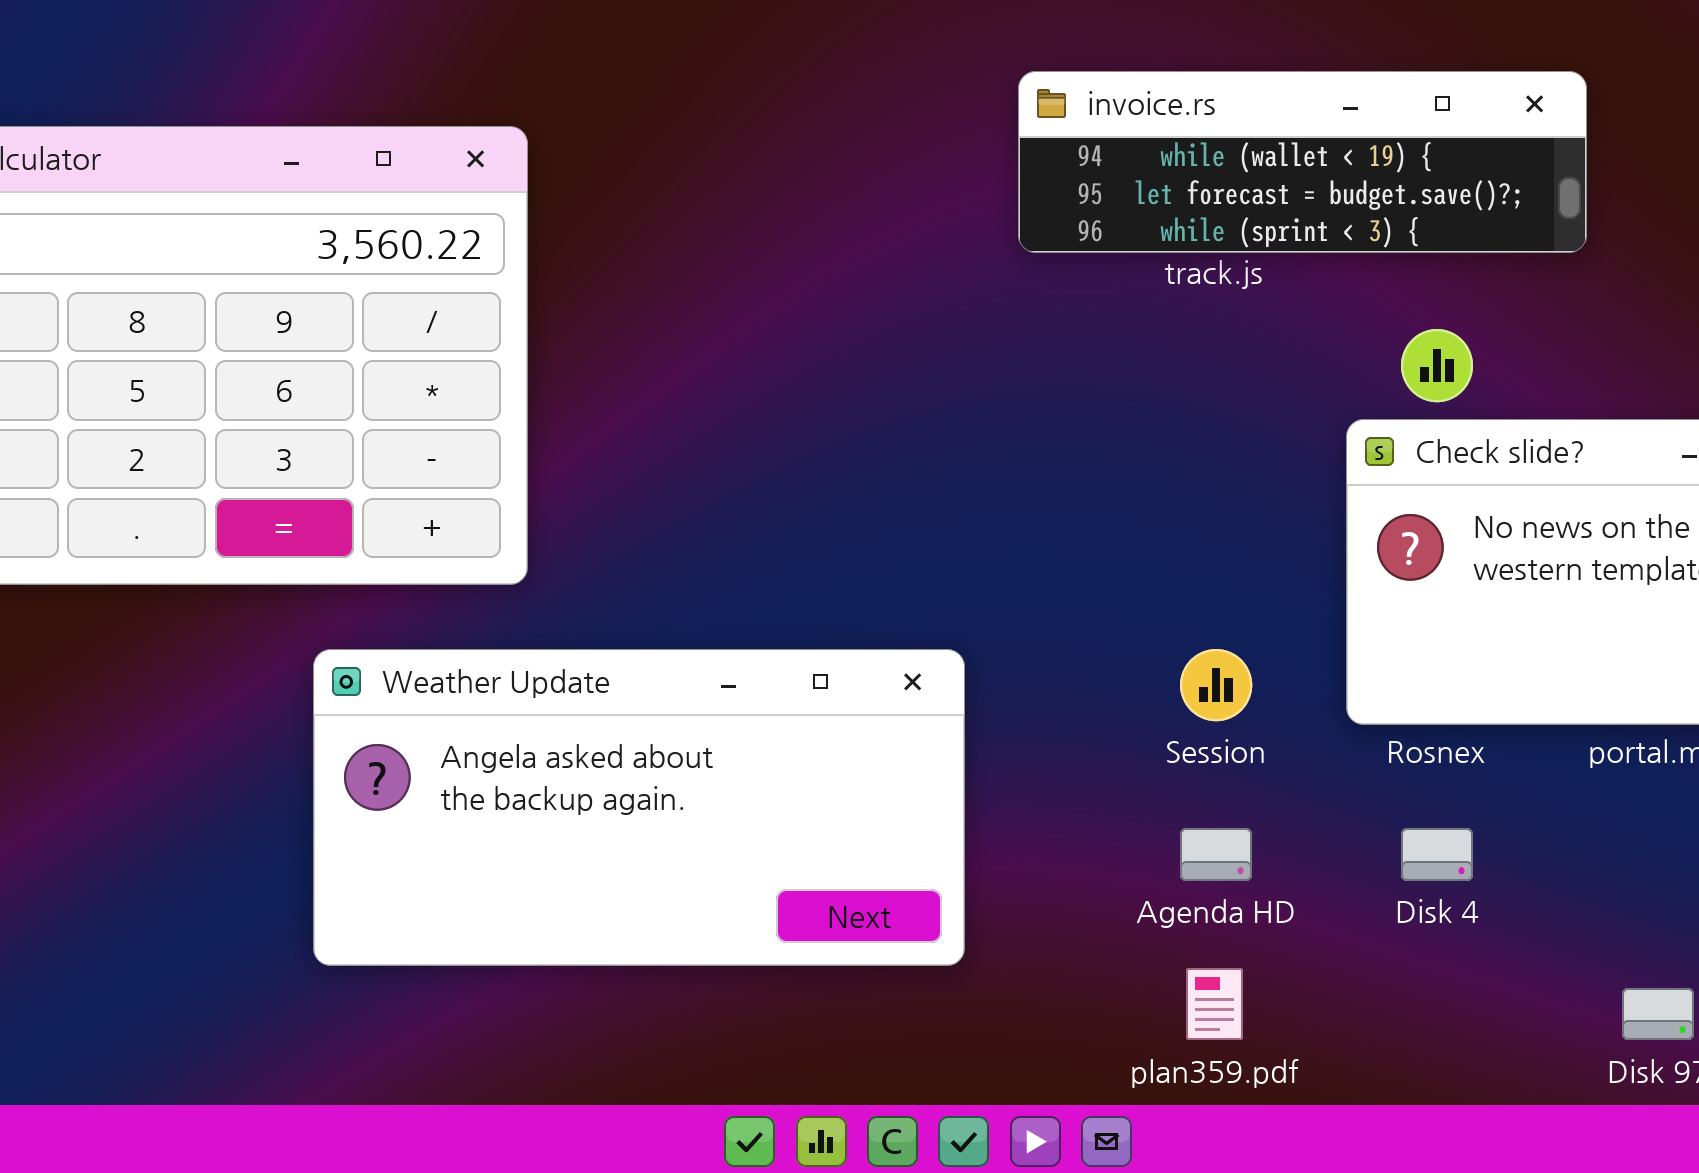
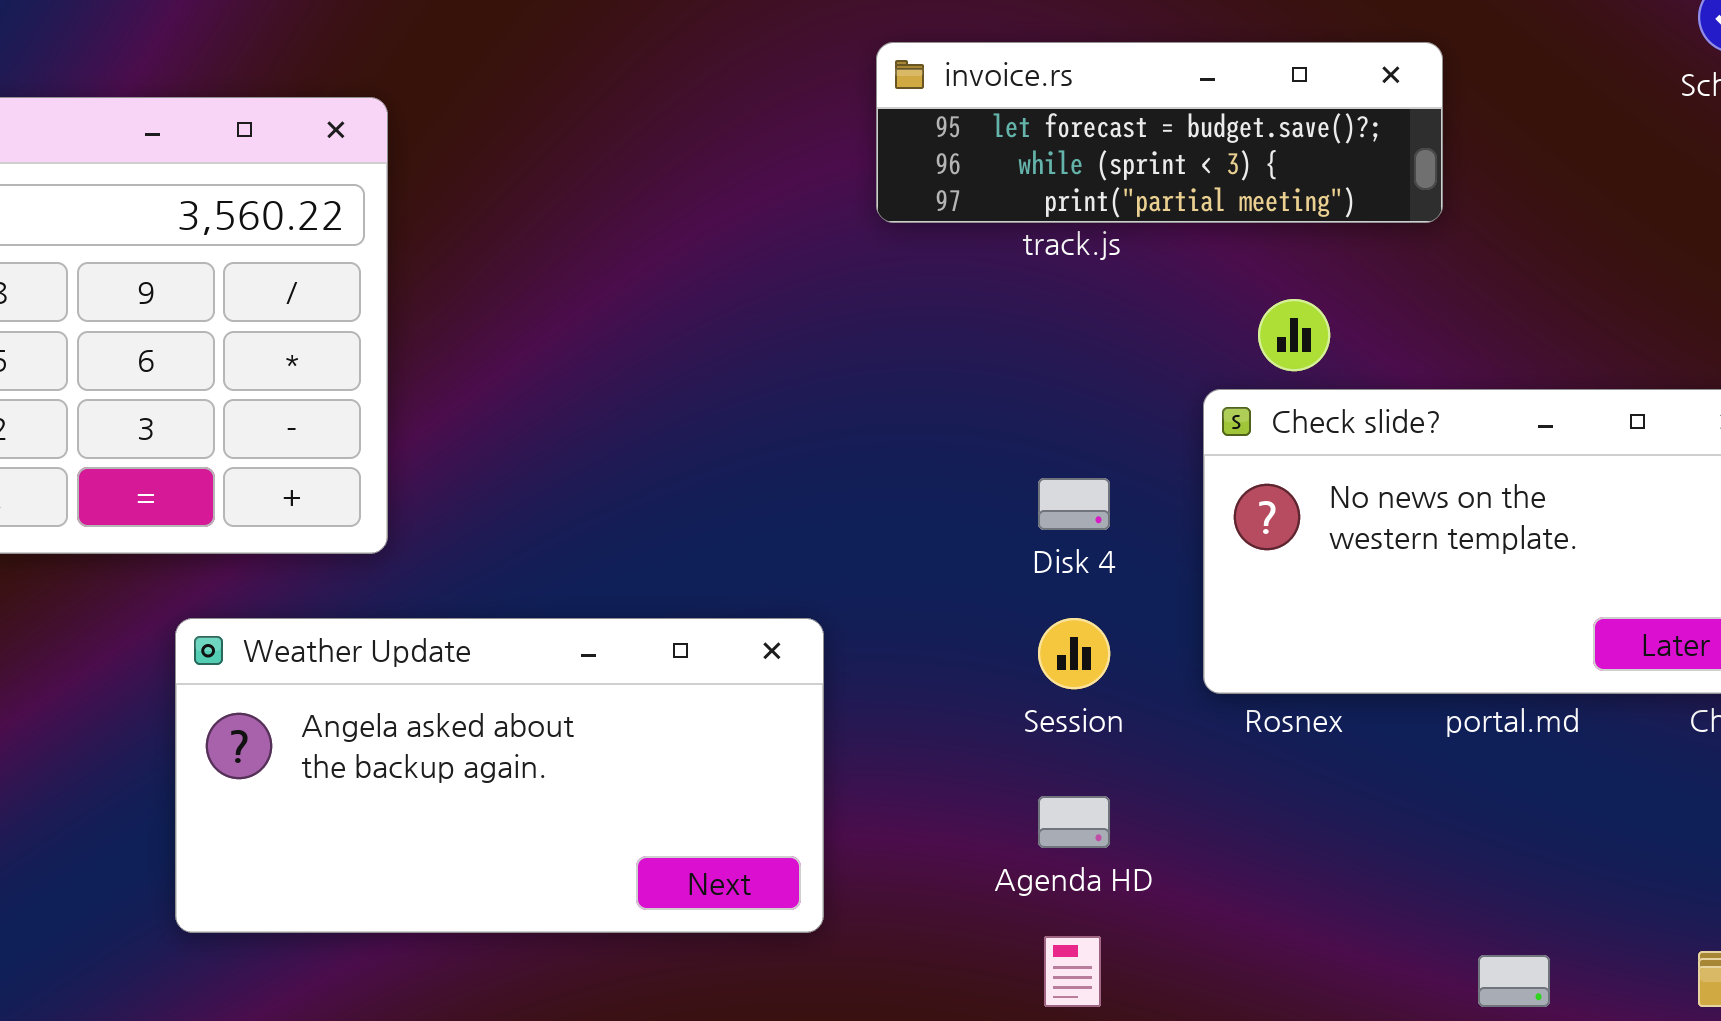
invoice.rs: [1018,71,1587,253] -> [876,42,1443,223], scrolled down 1 row
Disk 4: [1401,828,1473,881] -> [1038,478,1110,530], moved

